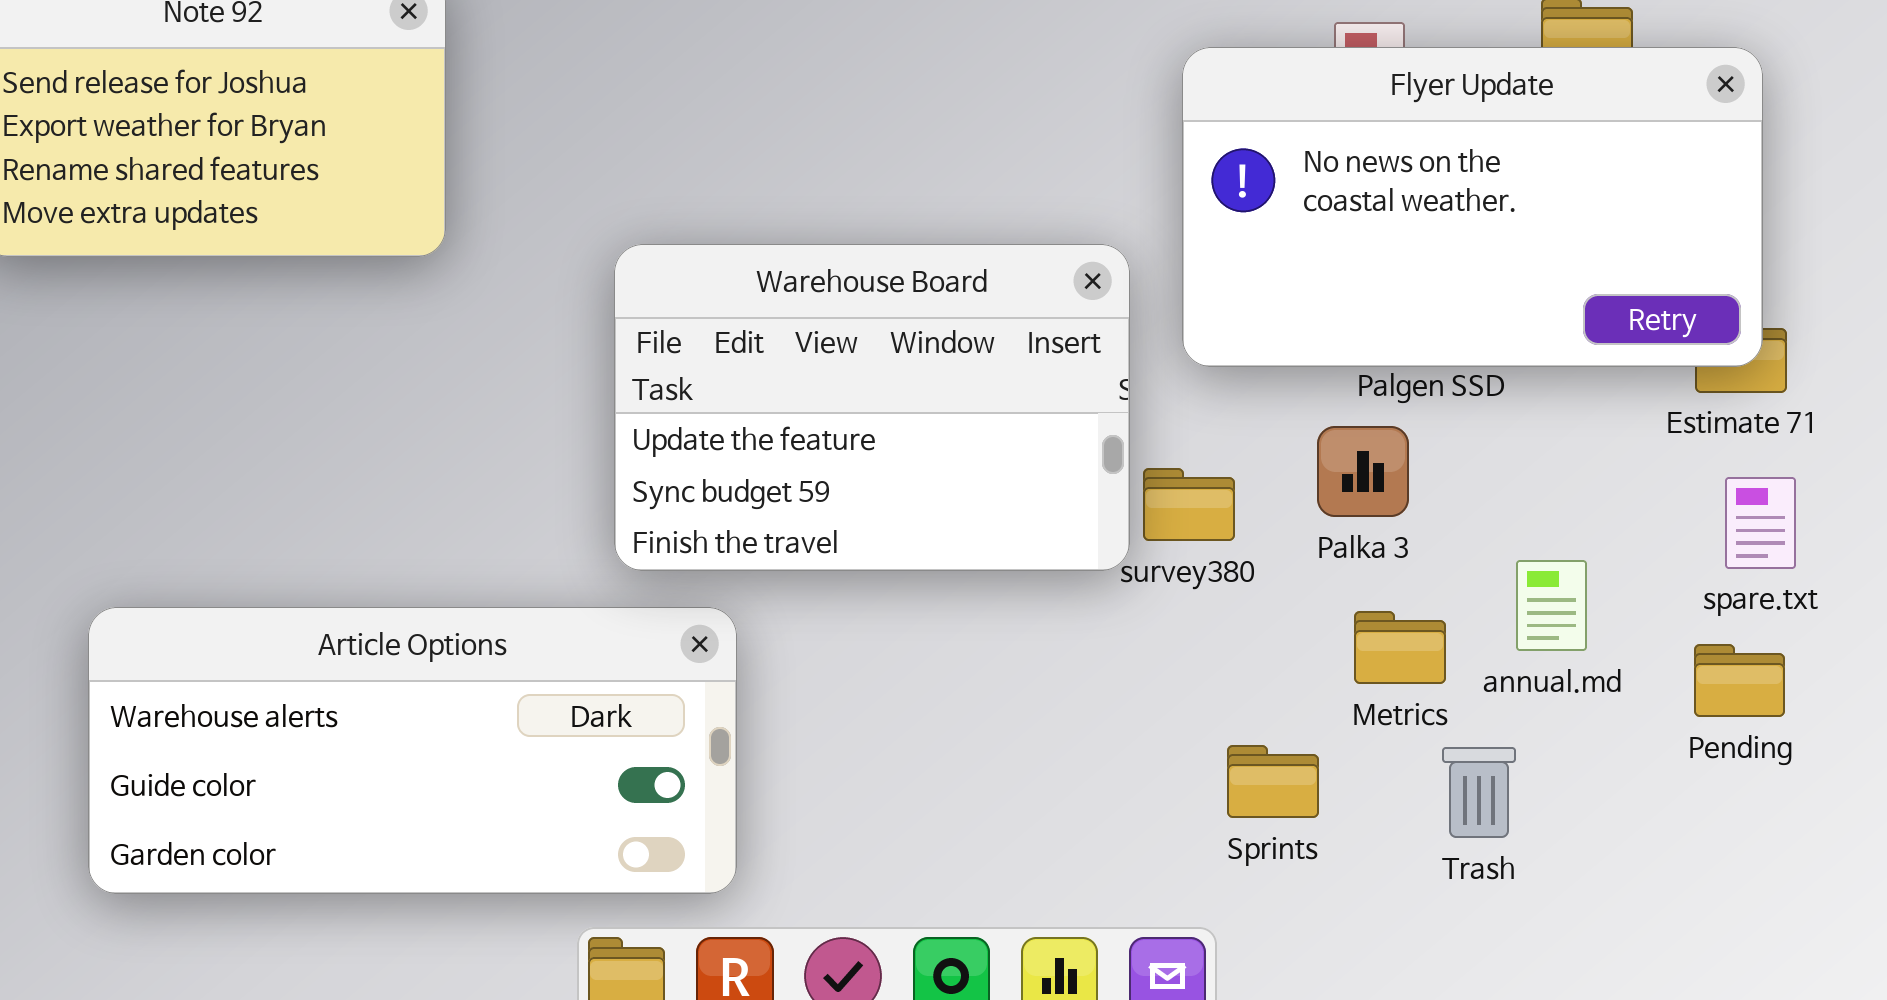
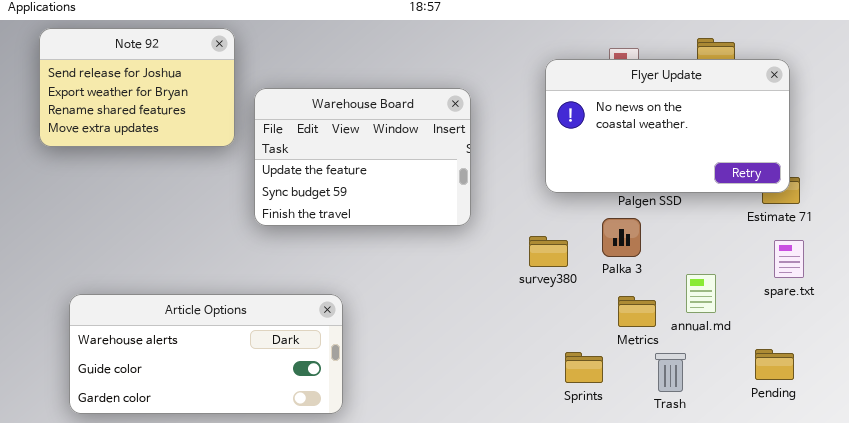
Warehouse Board: [614,244,1130,571] -> [254,88,471,226], moved
Article Options: [88,607,737,894] -> [69,294,343,414], moved
Pending: [1694,644,1785,717] -> [755,349,794,380], moved

